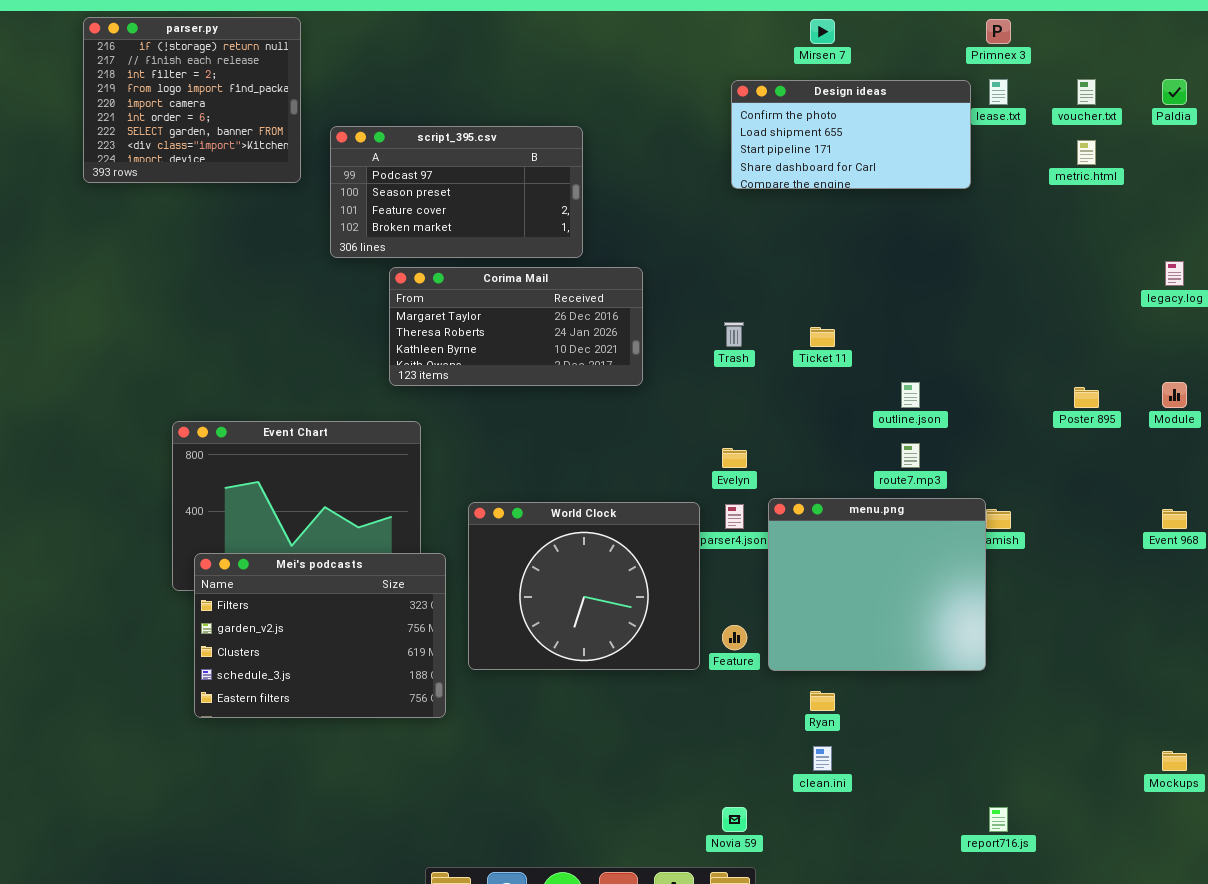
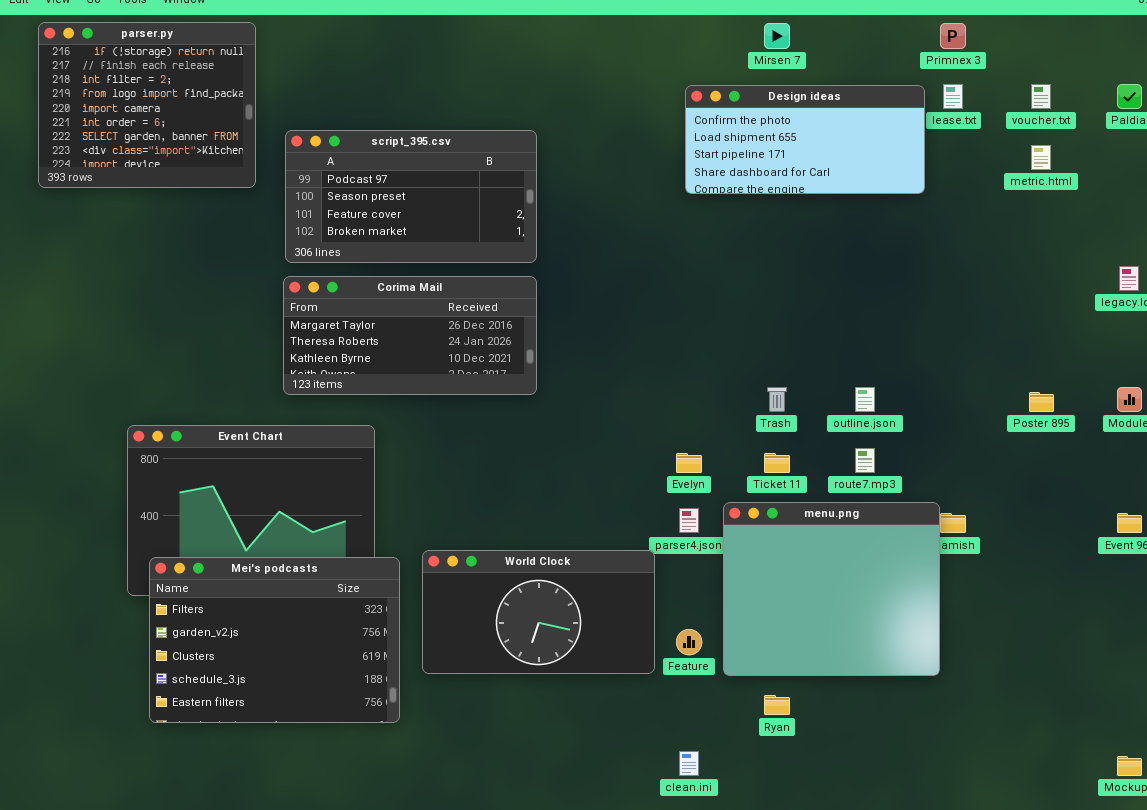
Corima Mail: [389,267,643,386] -> [283,276,537,395], moved
Trash: [724,322,744,347] -> [767,387,787,412], moved
Ticket 11: [810,327,835,347] -> [764,453,790,473], moved
World Clock: [468,502,700,670] -> [422,550,655,674], resized
clean.ini: [813,746,832,771] -> [679,751,699,776], moved

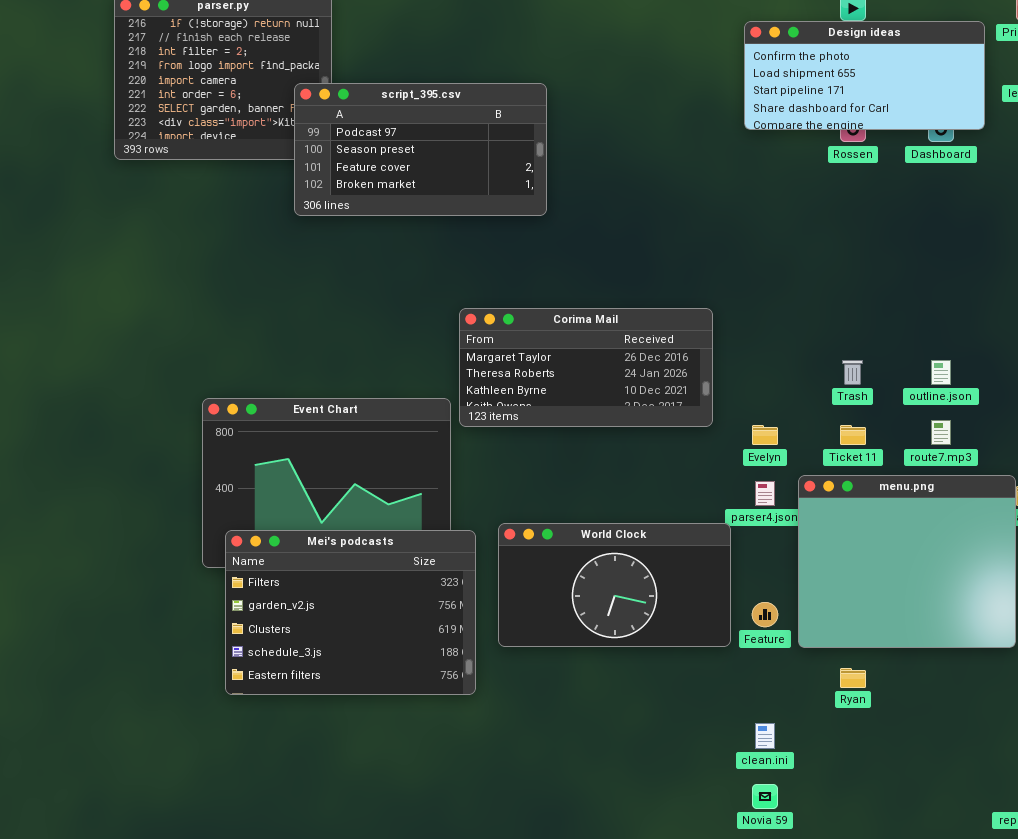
Design ideas: [685,85,925,194] -> [744,21,985,130], moved
script_395.csv: [285,130,537,263] -> [294,83,547,216], moved
Corima Mail: [283,276,537,395] -> [459,308,713,427], moved

